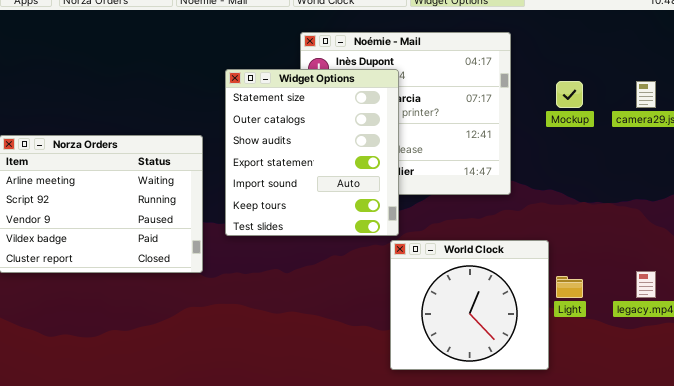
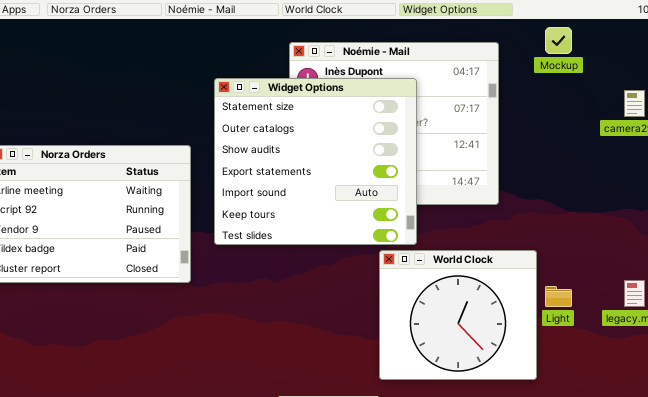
Widget Options: [225,69,399,236] -> [214,78,417,245], resized
Mockup: [556,81,583,108] -> [545,27,572,54], moved

